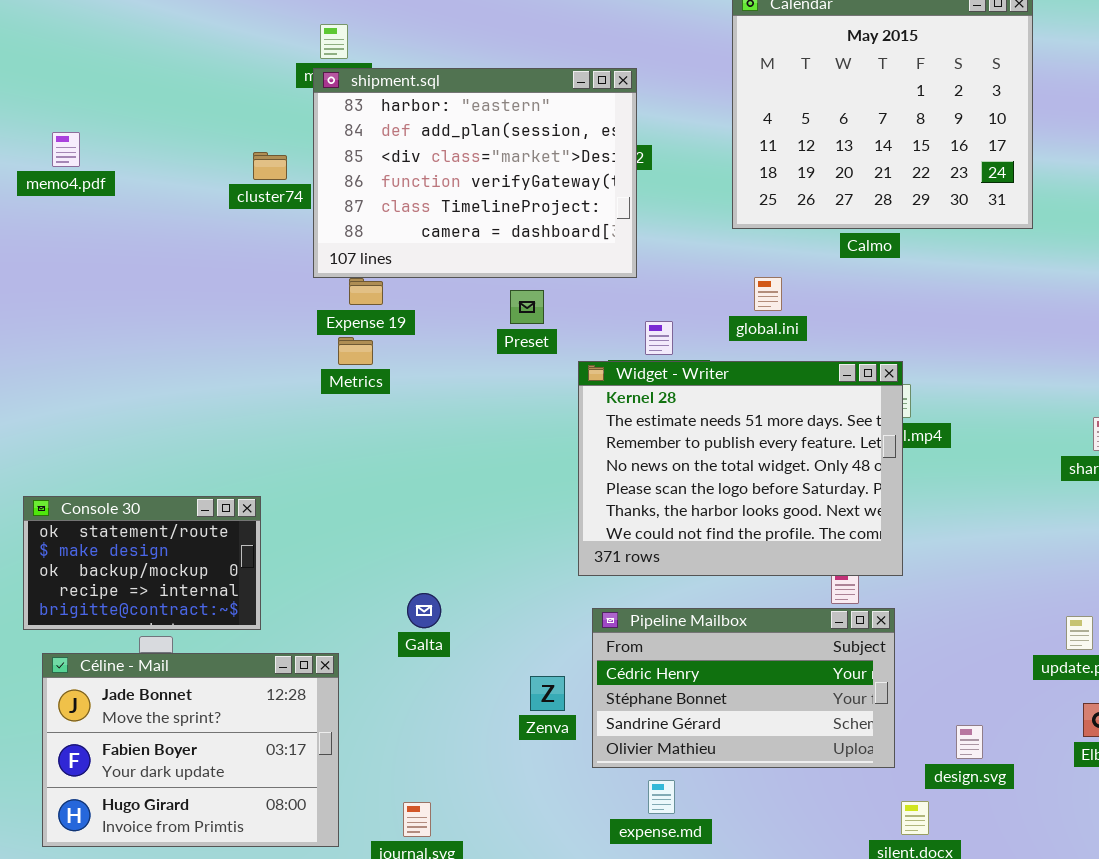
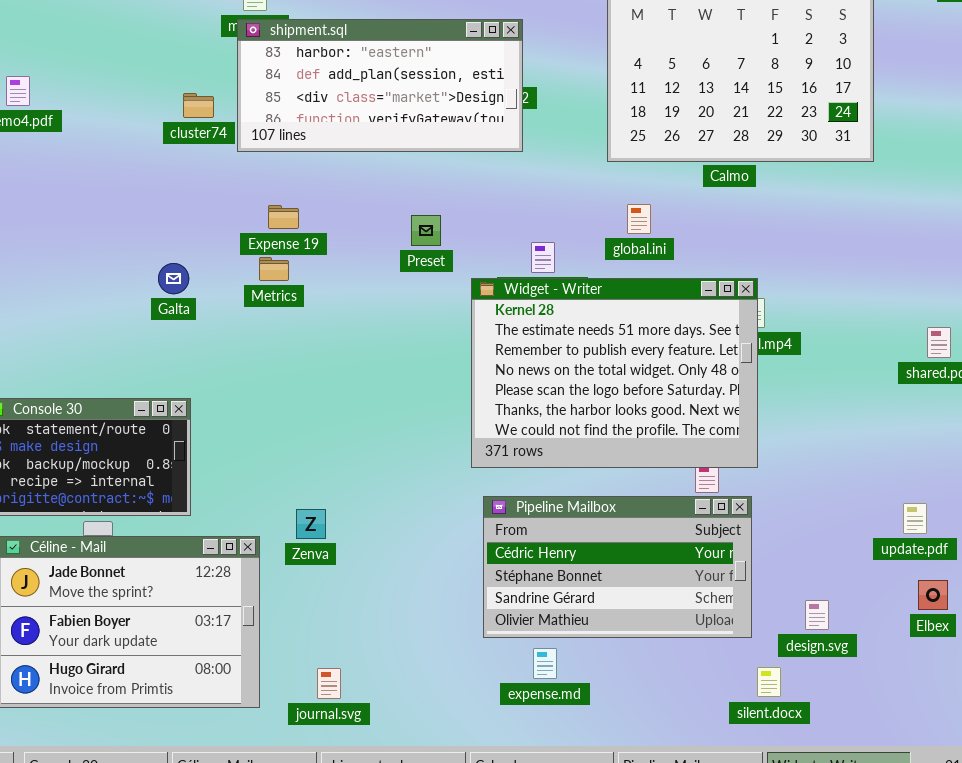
shipment.sql: [313,68,637,278] -> [237,19,523,152], resized
Galta: [407,593,441,628] -> [158,263,189,294], moved
Zenva: [530,676,565,711] -> [296,509,326,539], moved

